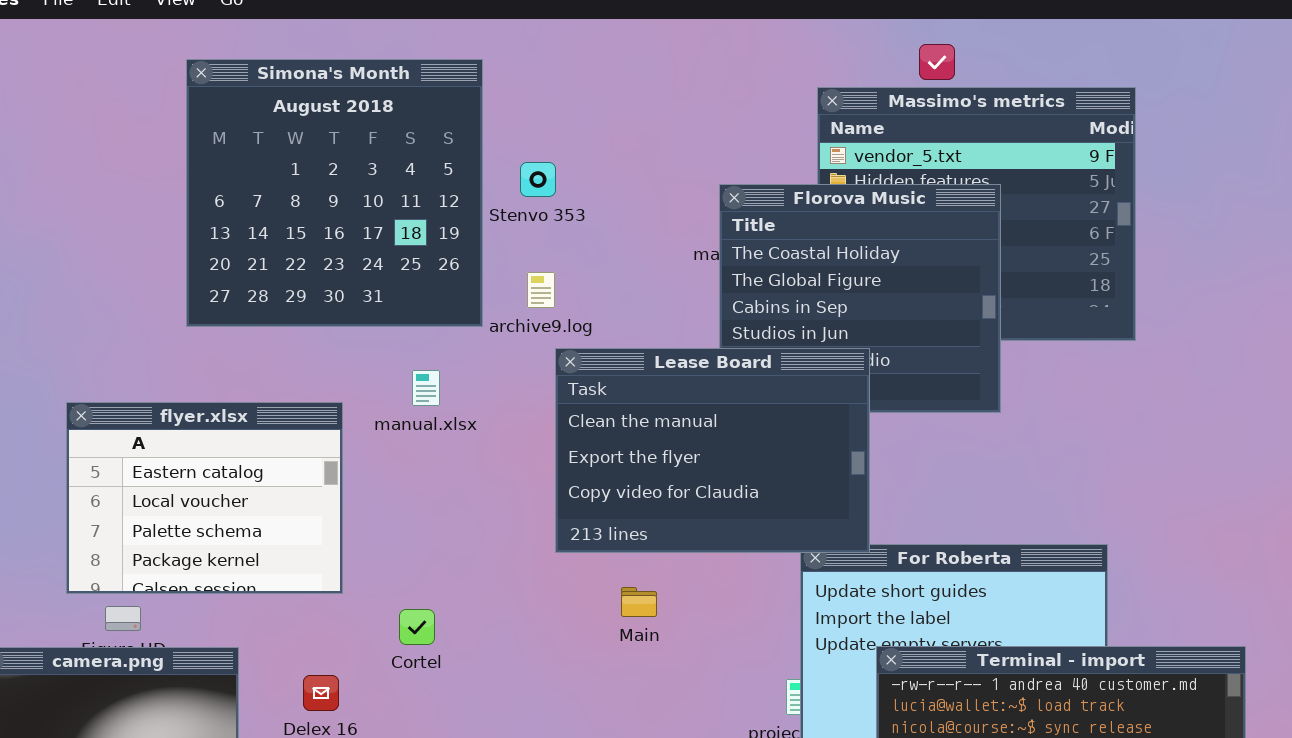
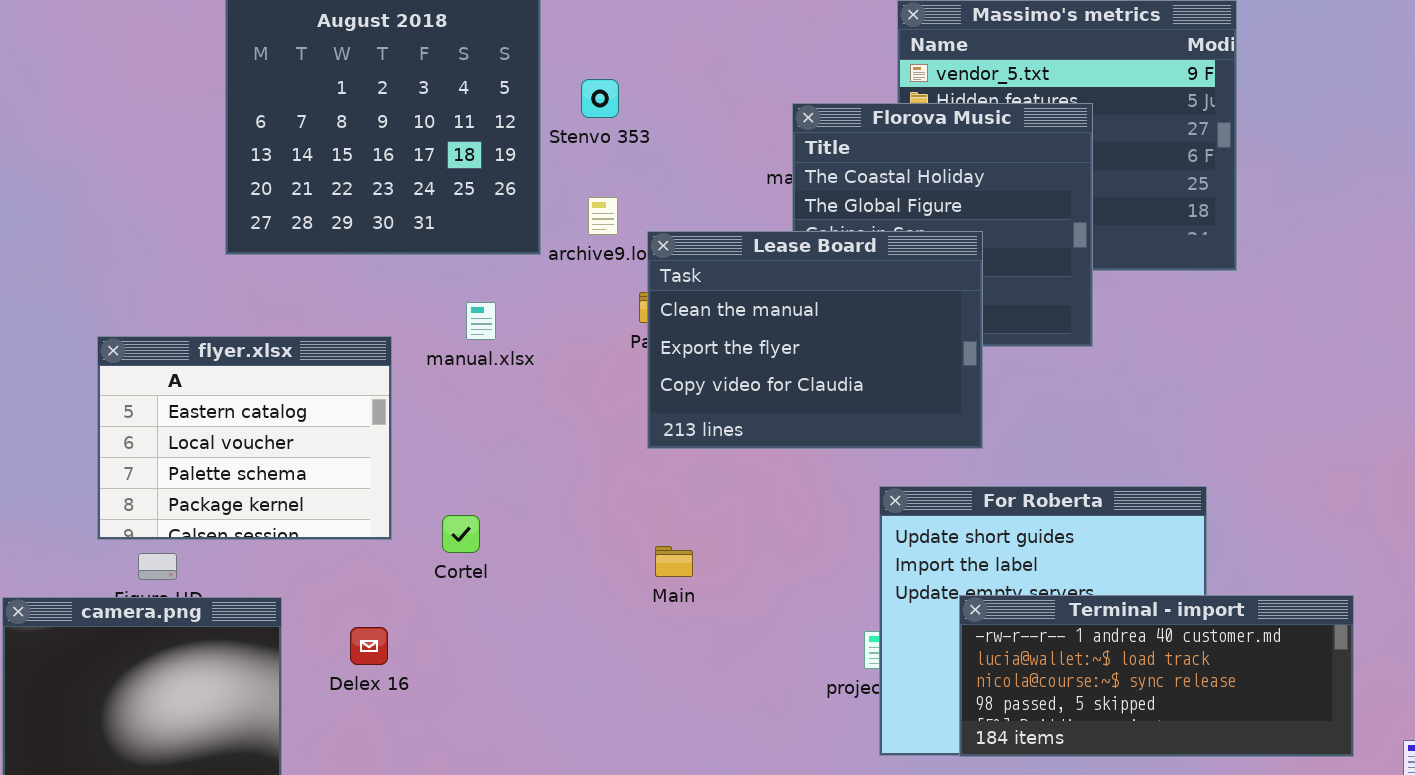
Lease Board: [555,348,870,553] -> [647,231,983,449], moved
Main: [621,587,657,617] -> [655,546,693,577], moved
Cortel: [399,609,435,645] -> [442,515,480,553], moved

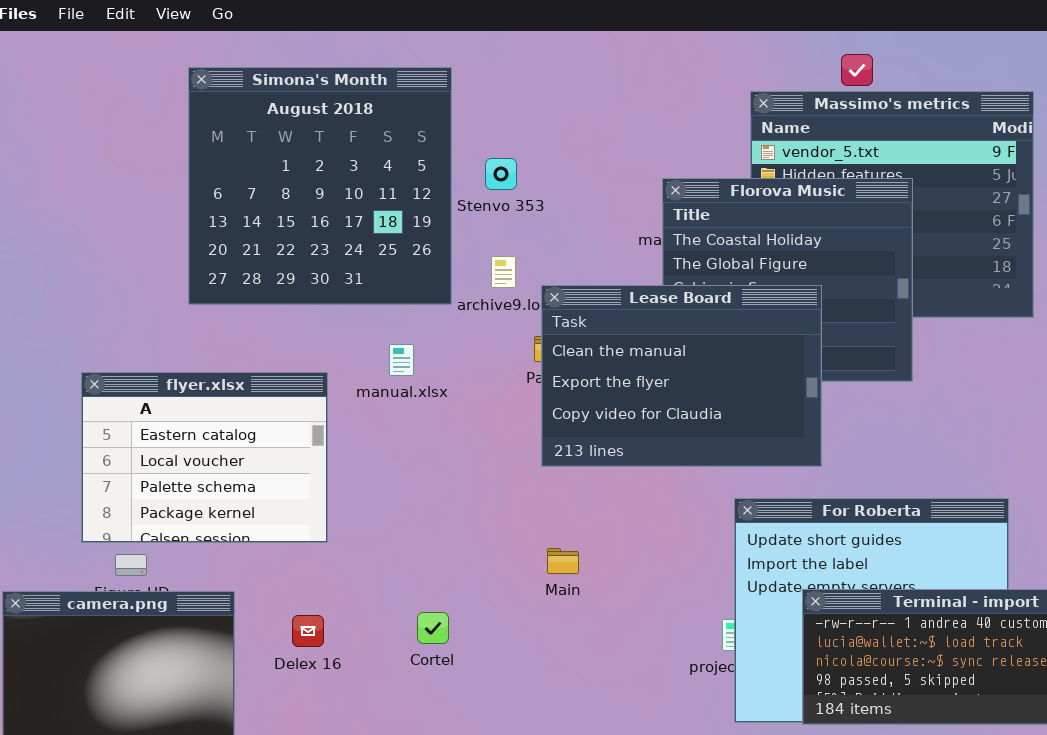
Cortel: [442,515,480,553] -> [417,612,449,644], moved

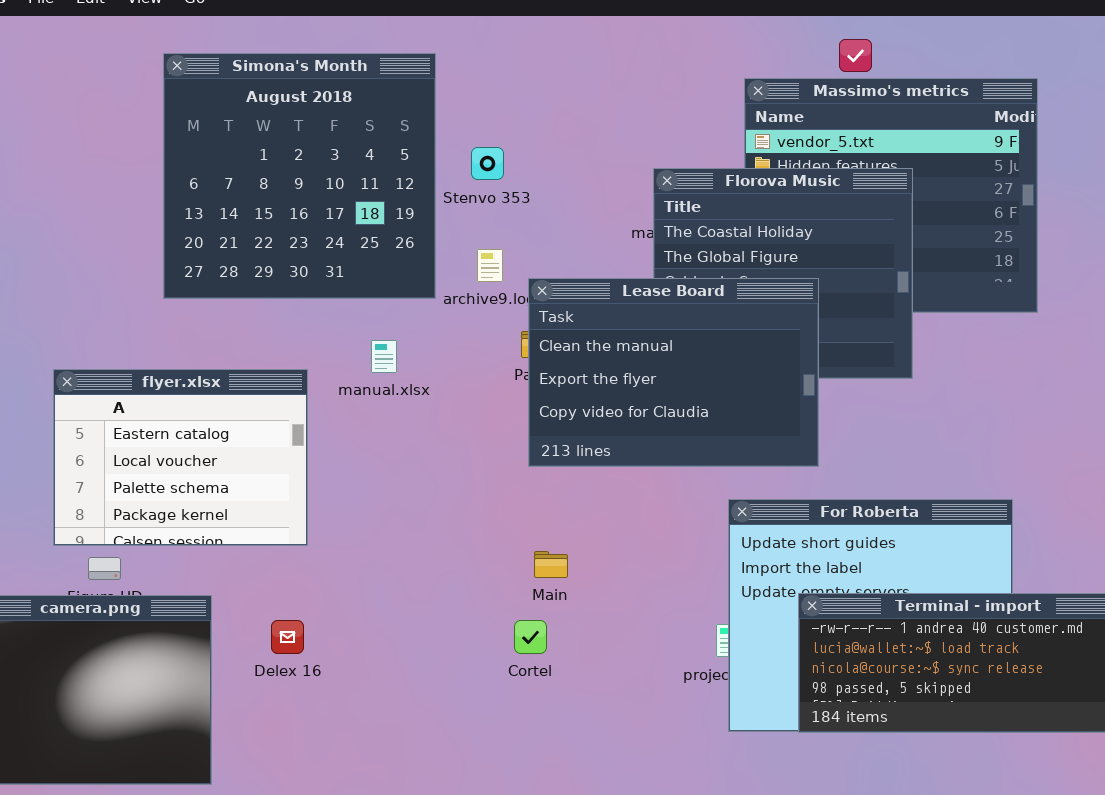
Cortel: [417,612,449,644] -> [514,620,547,654], moved

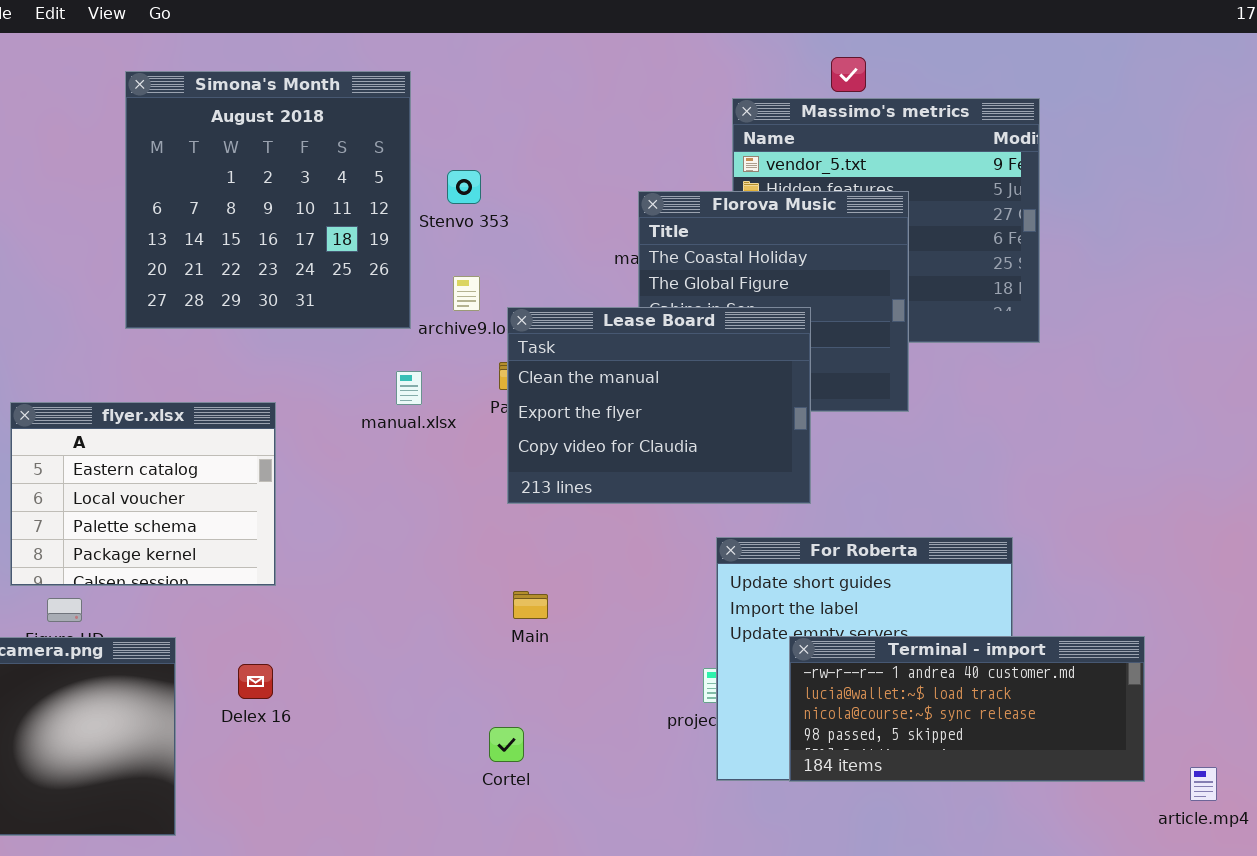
manual.xlsx: [371,340,397,373] -> [396,371,422,405], moved
Cortel: [514,620,547,654] -> [489,727,524,762], moved

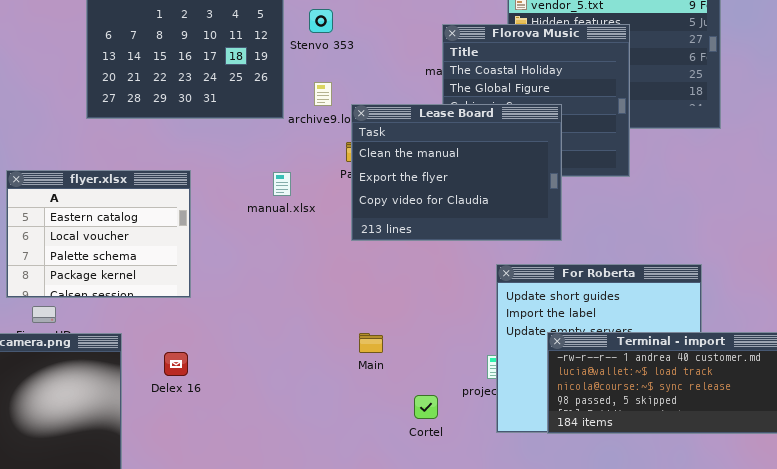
manual.xlsx: [396,371,422,405] -> [273,172,291,196], moved
Main: [513,591,548,619] -> [359,333,383,353], moved
Cortel: [489,727,524,762] -> [414,395,438,419], moved

